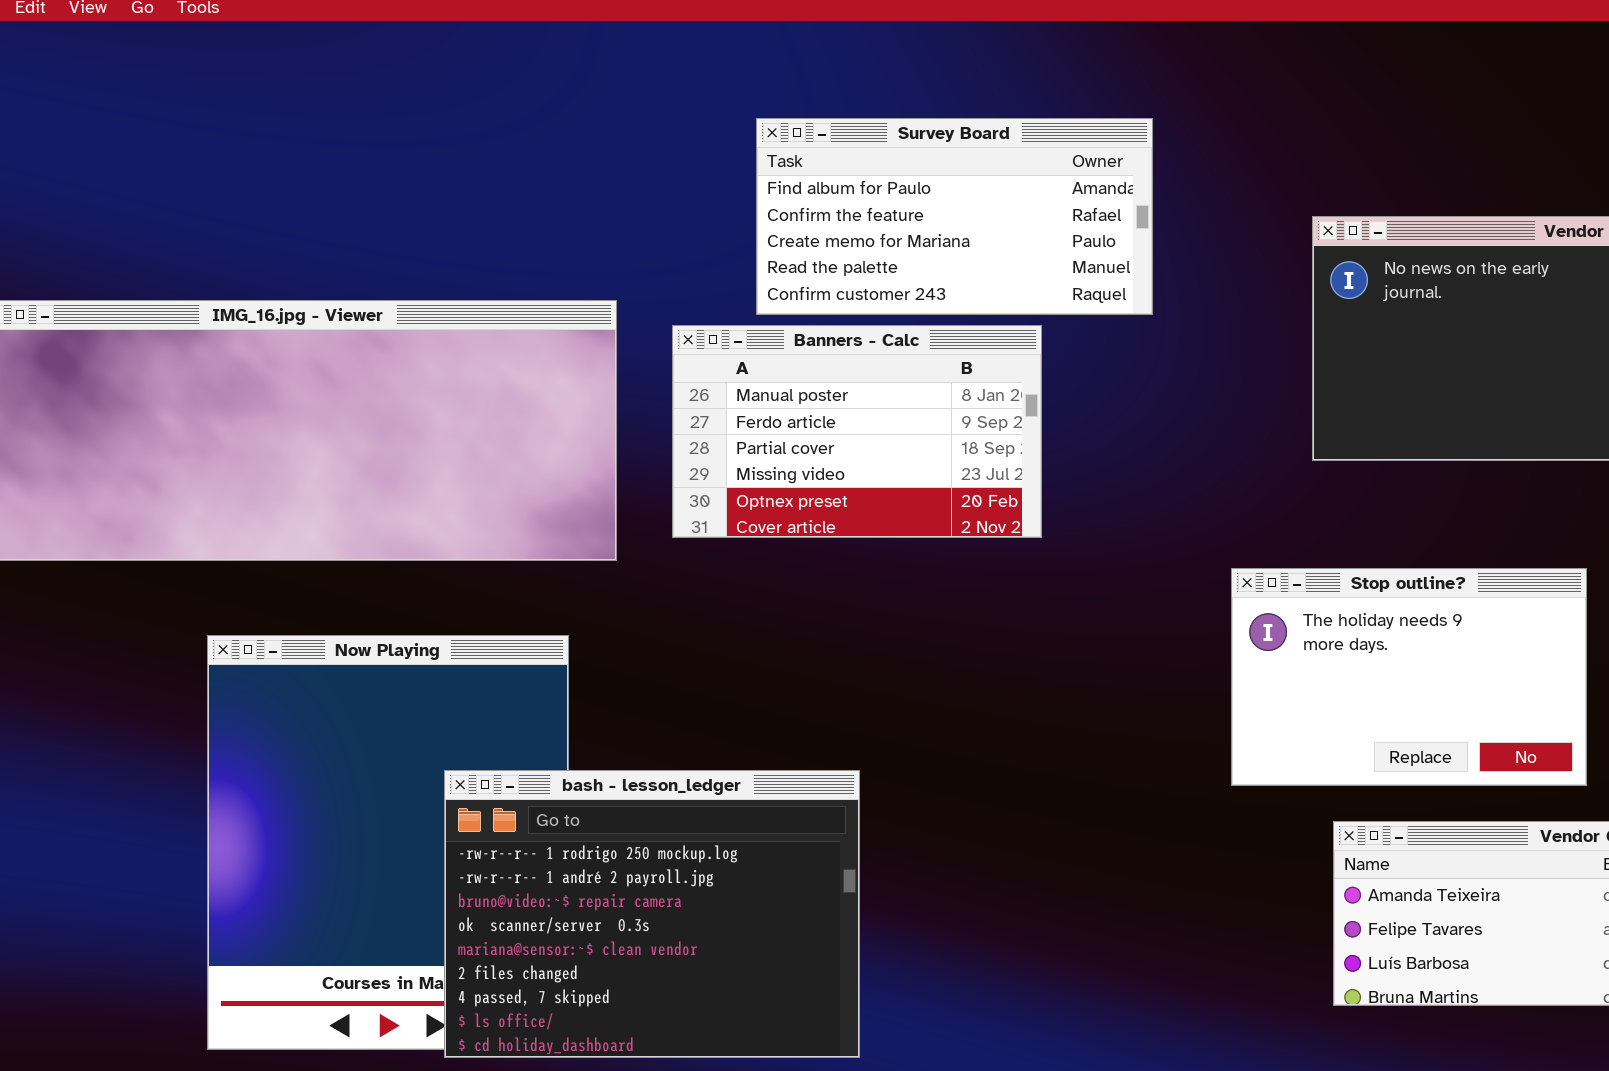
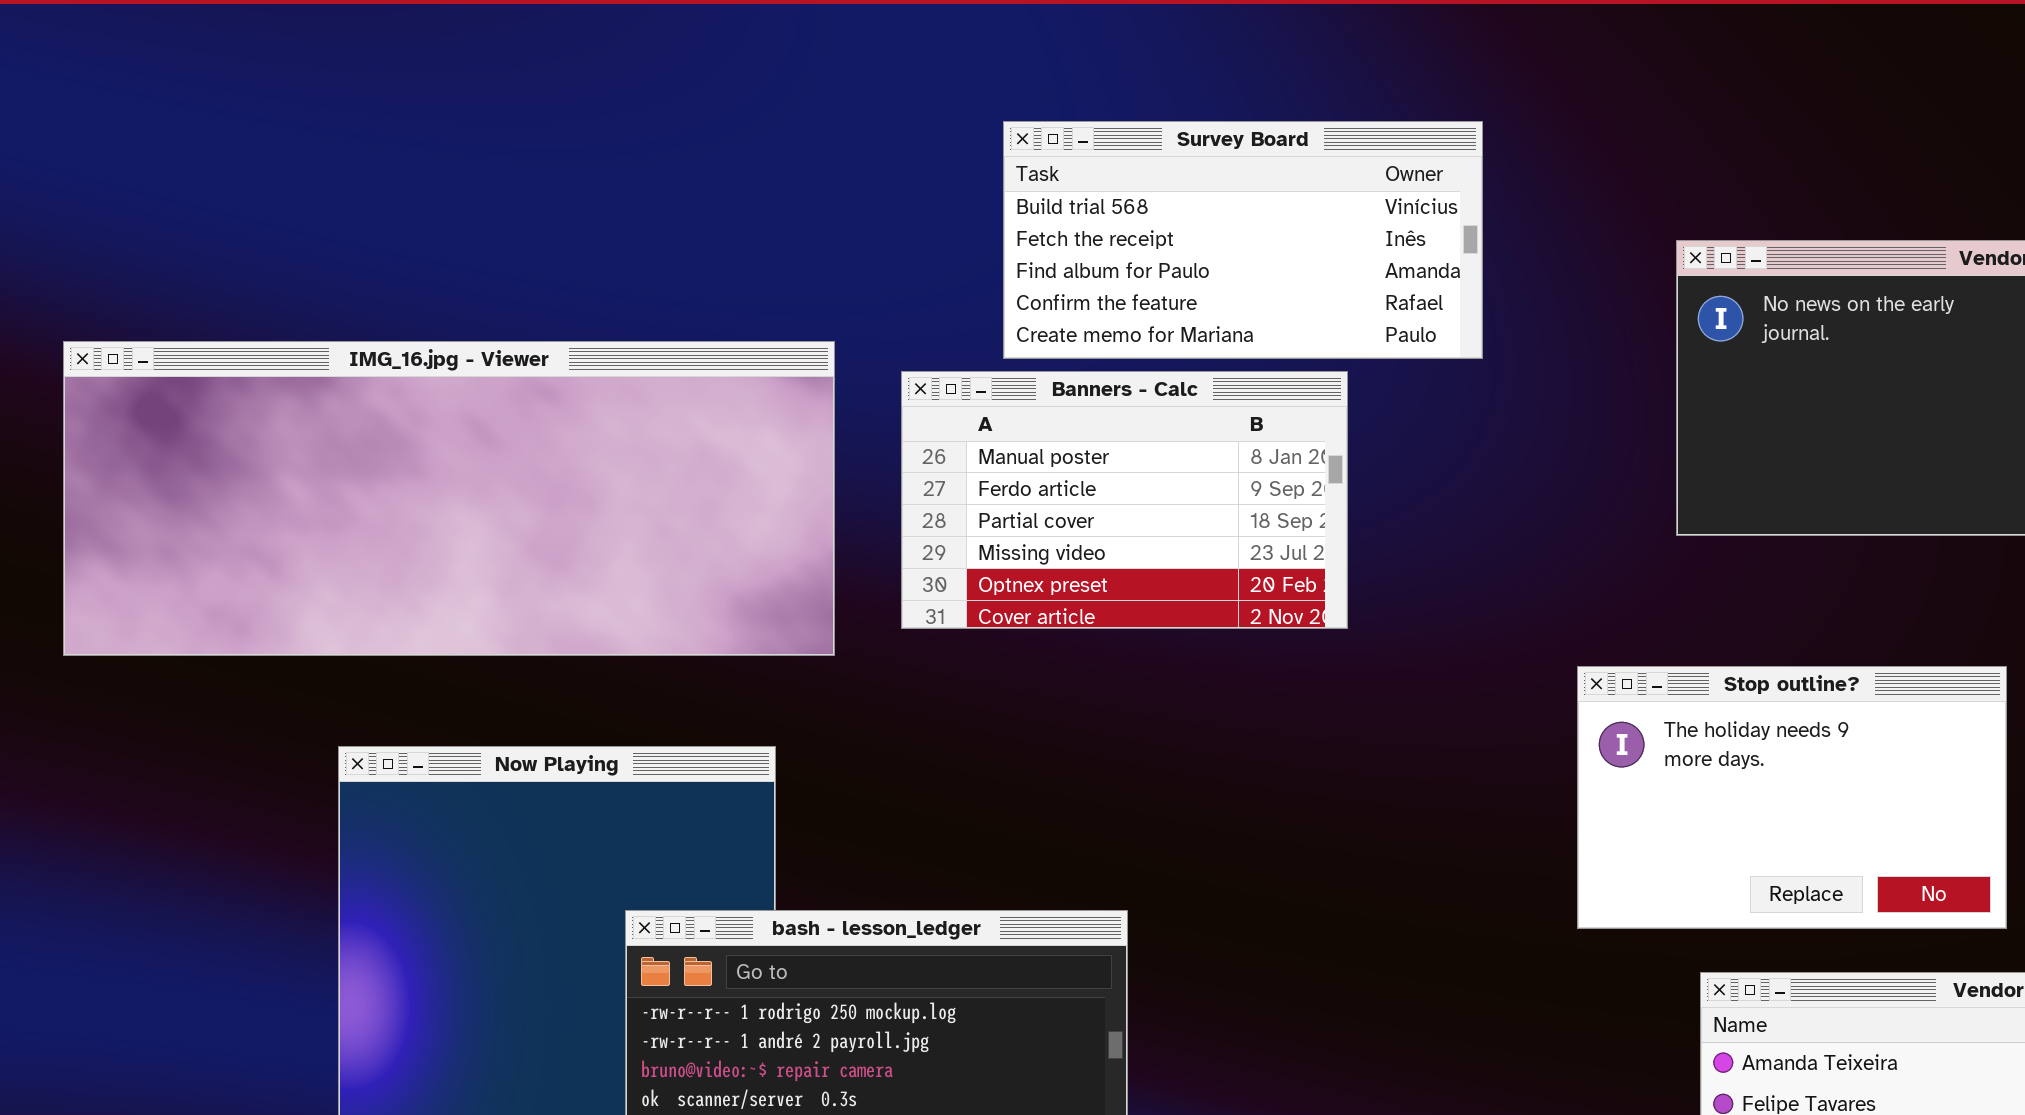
Survey Board: [756,118,1153,315] -> [1003,121,1483,359], scrolled up 2 rows

